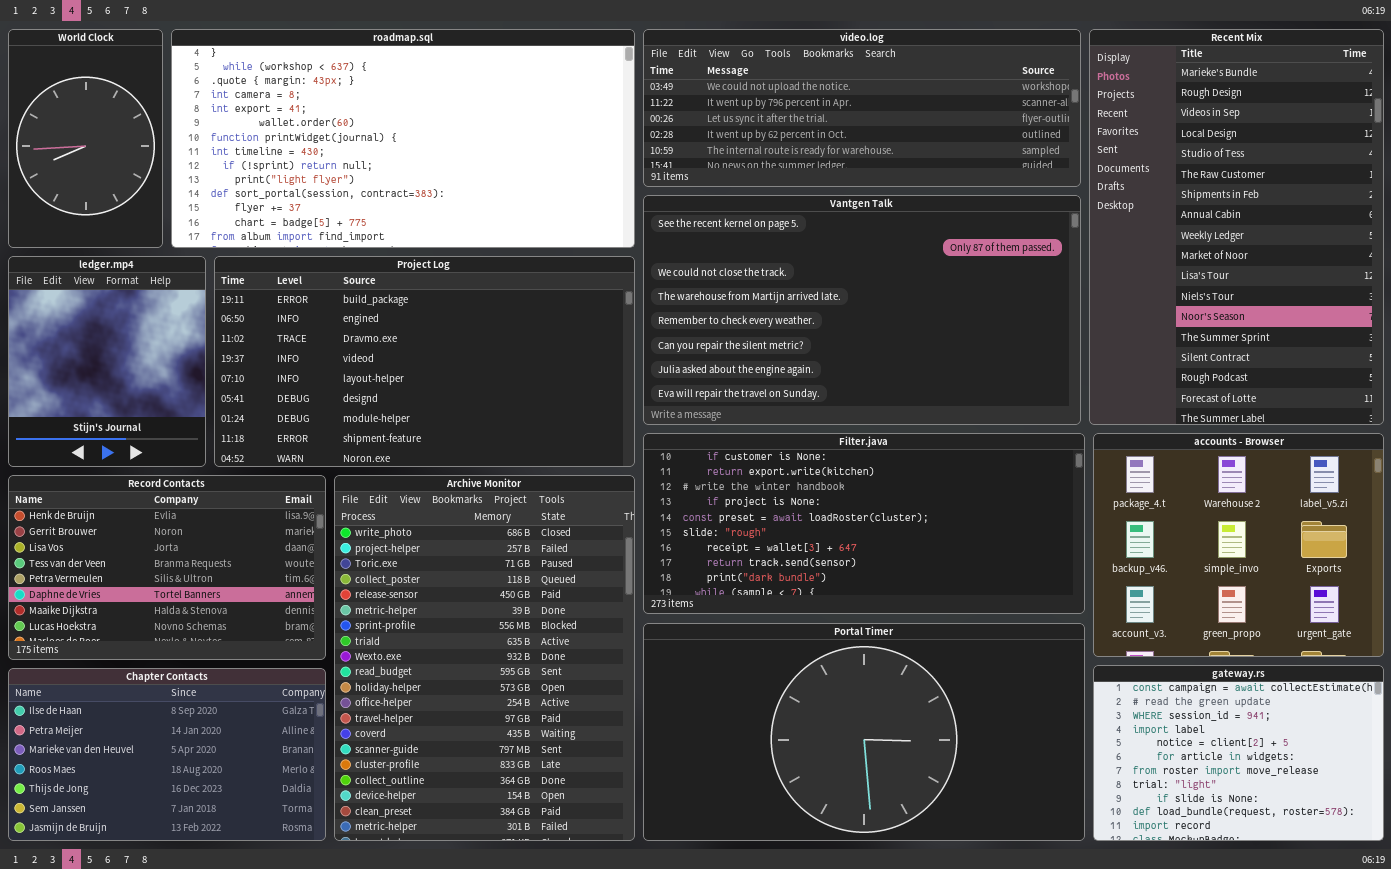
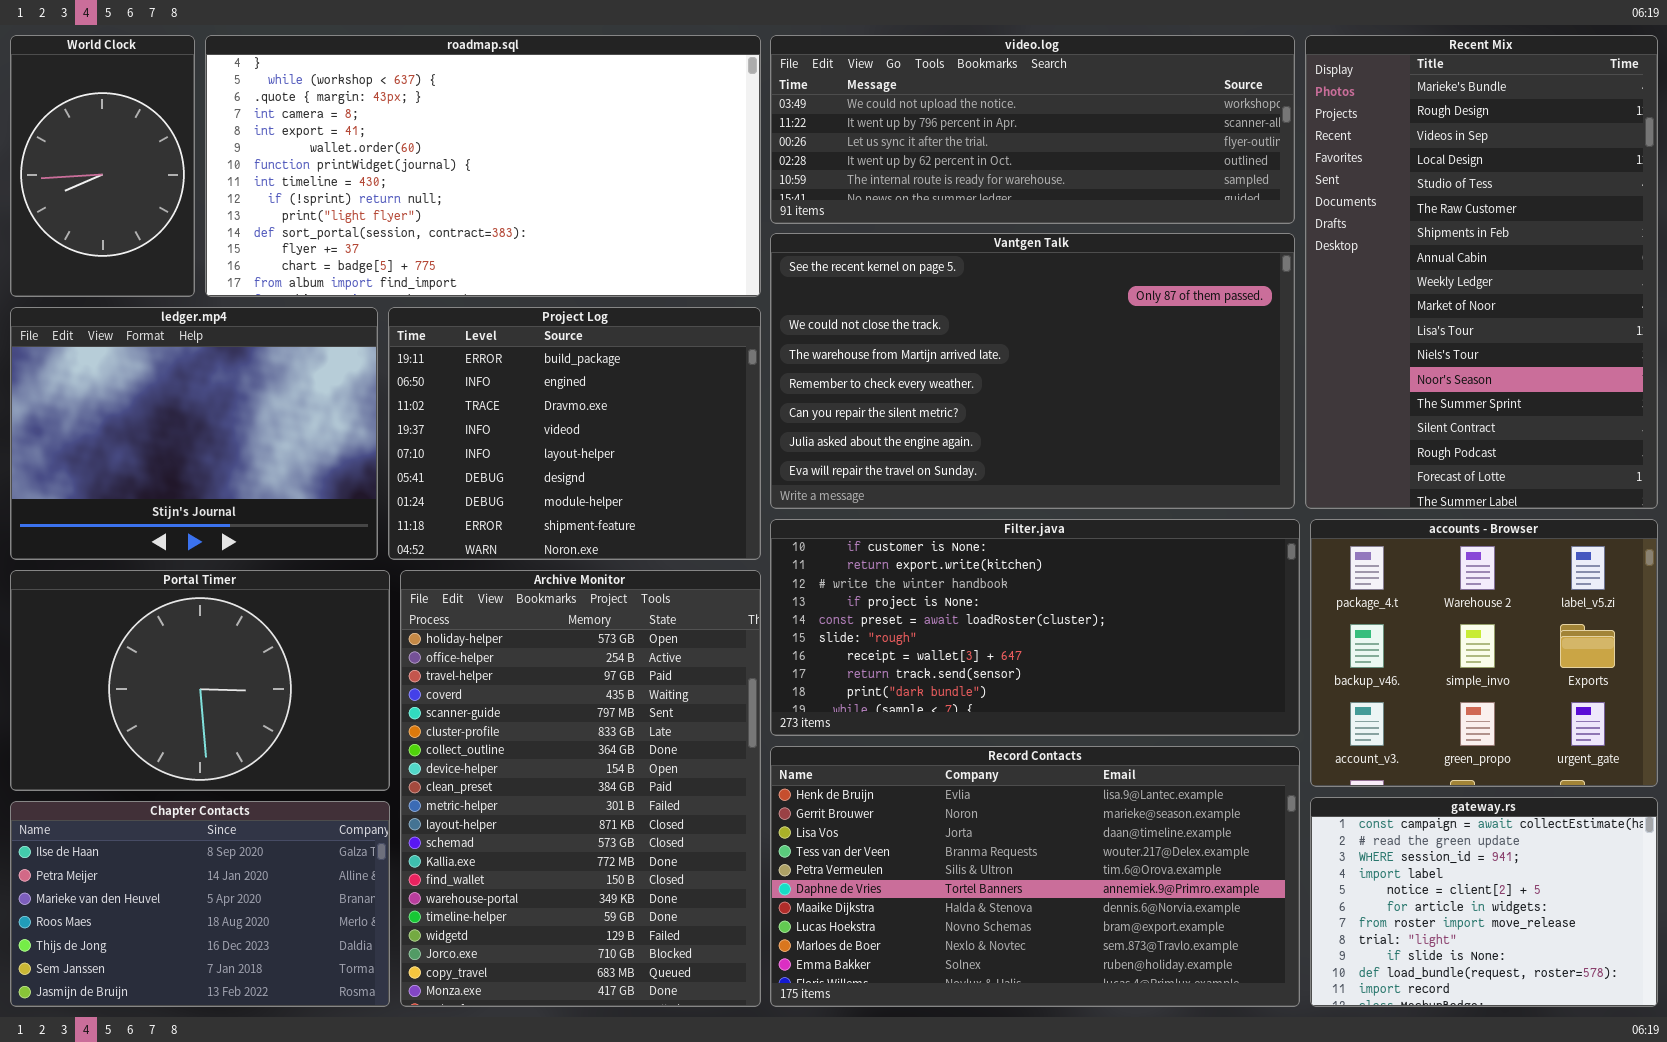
ledger.mp4: [8,256,206,467] -> [10,307,378,560], resized
Project Log: [214,256,635,467] -> [388,307,761,560], resized
Record Contacts: [8,475,326,660] -> [770,746,1300,1007], moved, resized
Archive Monitor: [334,475,635,841] -> [400,570,761,1007], scrolled down 10 rows
Portal Timer: [643,623,1085,841] -> [10,570,390,791], moved, resized

